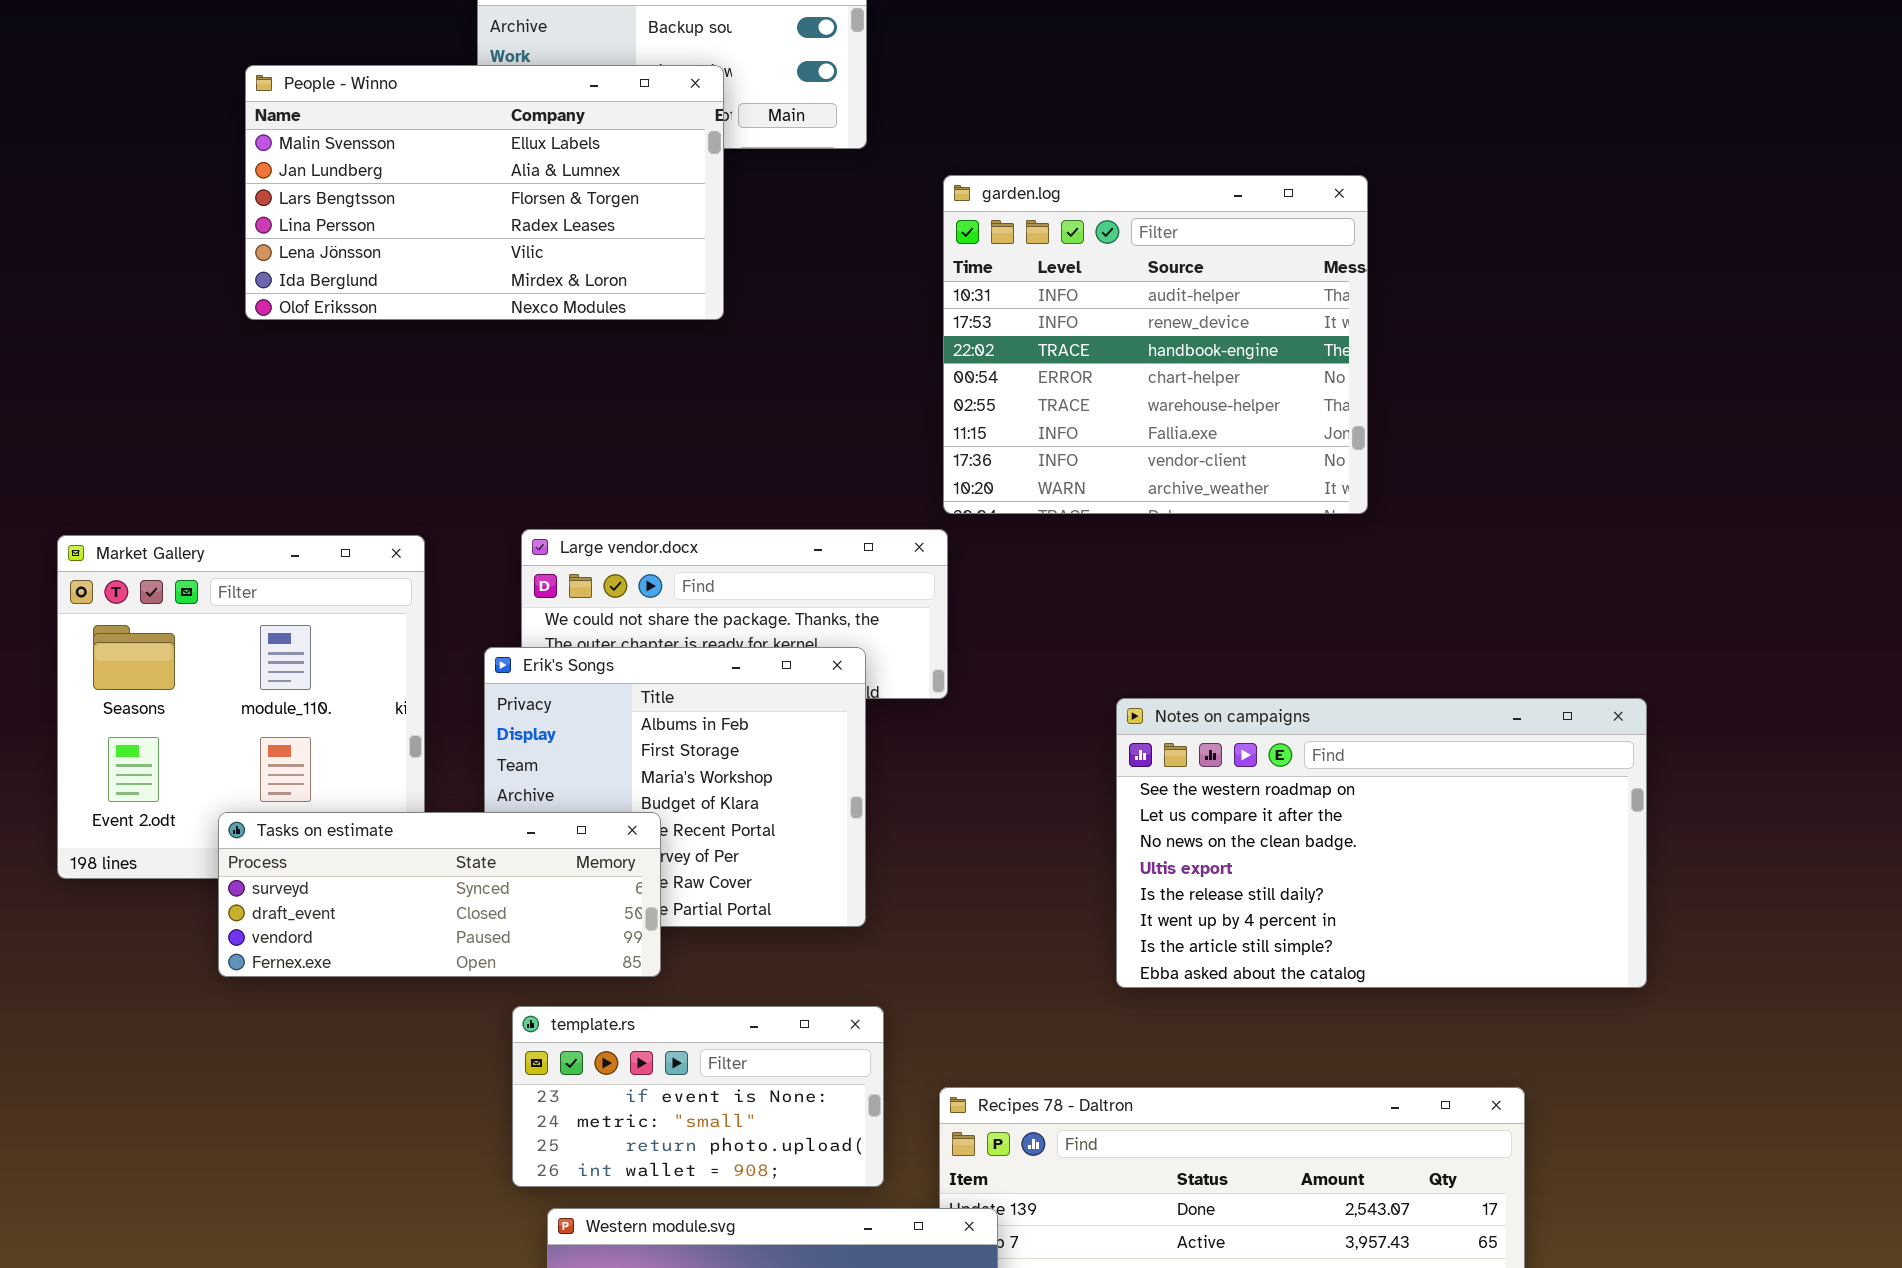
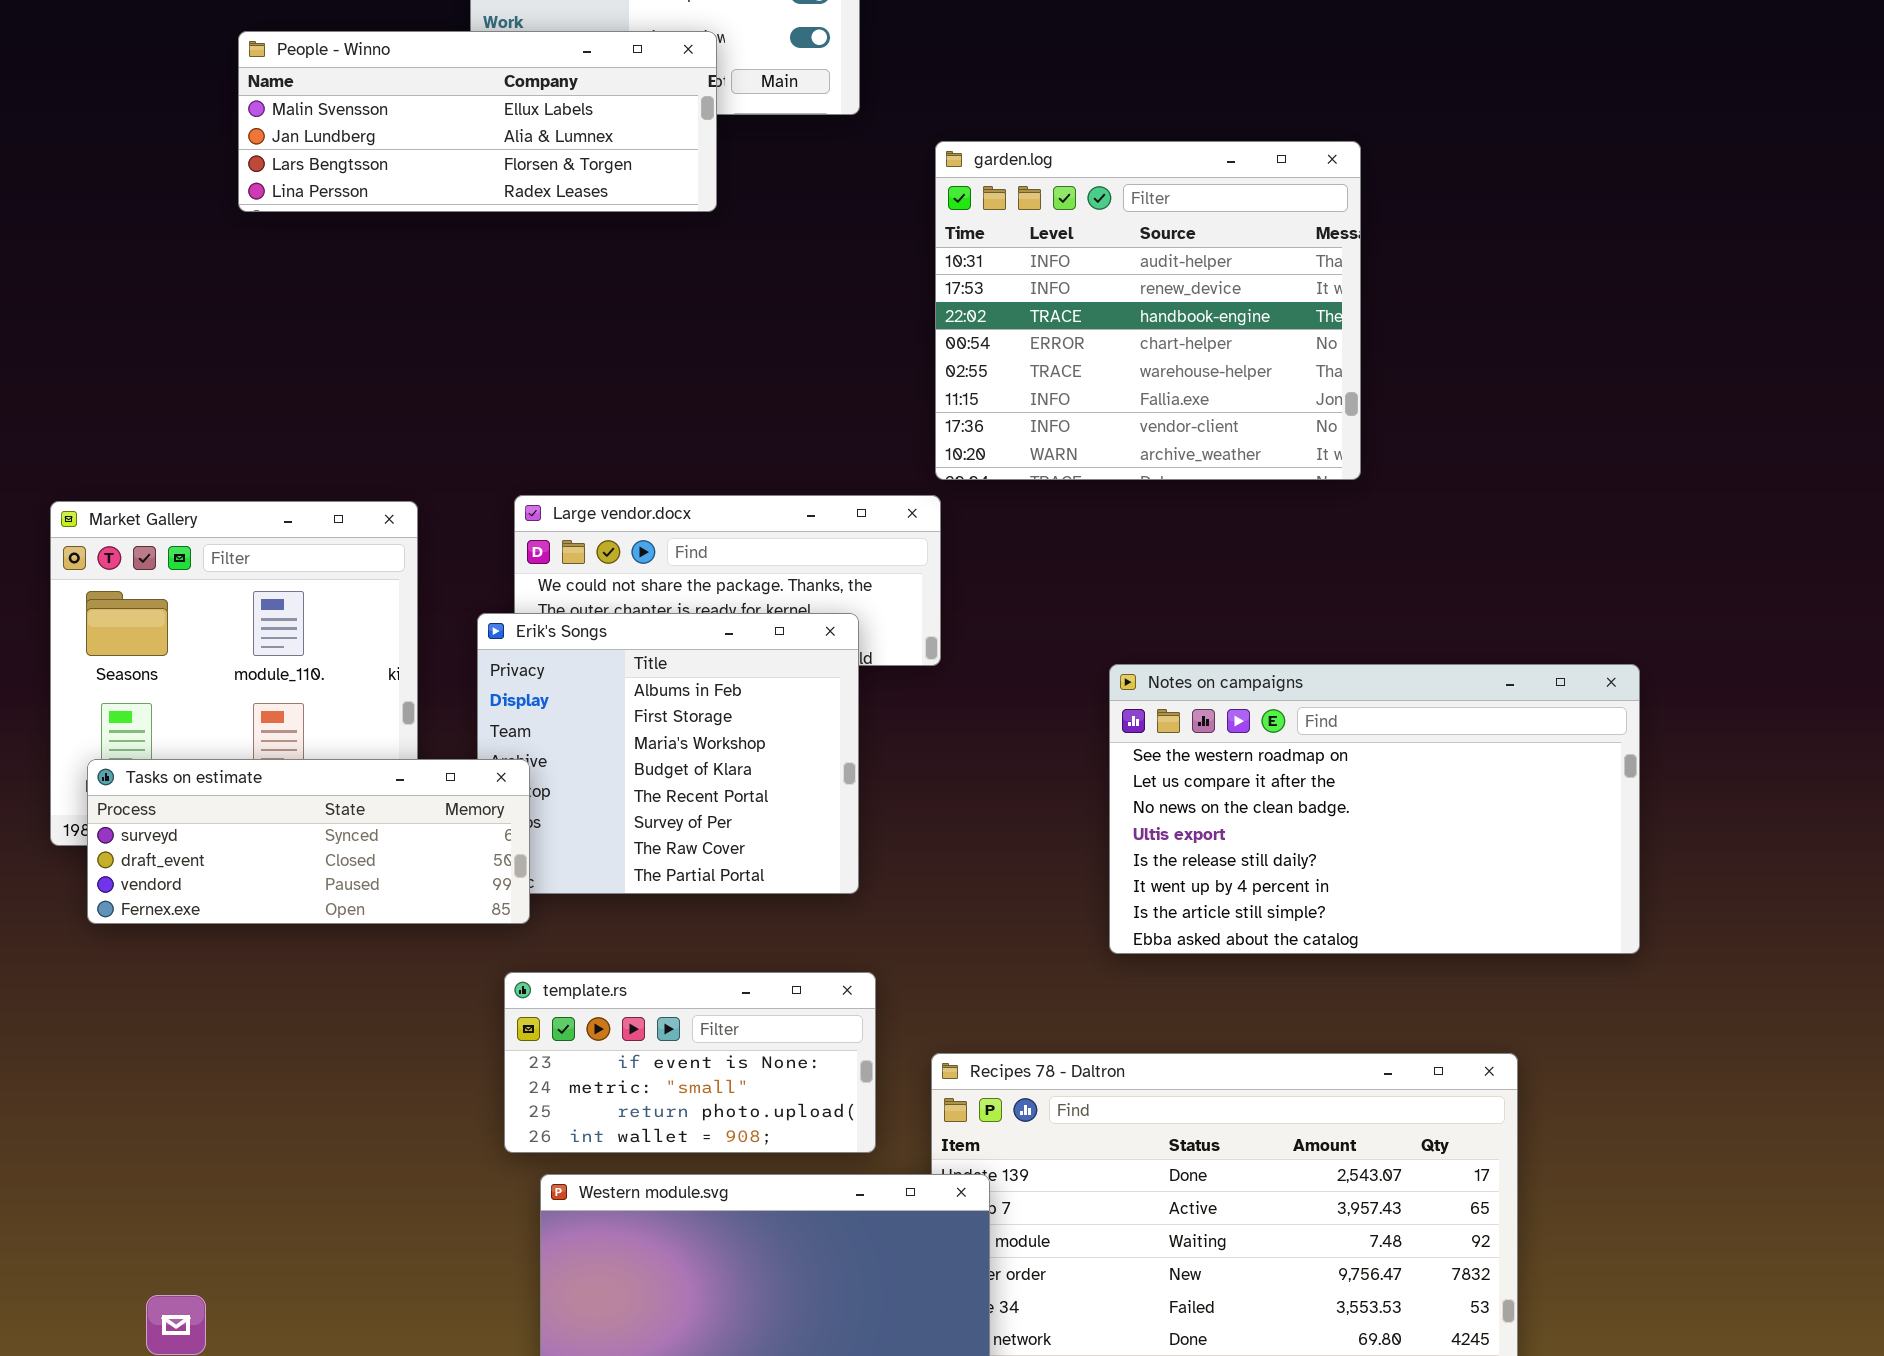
People - Winno: [245,65,724,320] -> [238,31,717,212], resized
Tasks on estimate: [218,812,661,977] -> [87,759,530,924], moved

